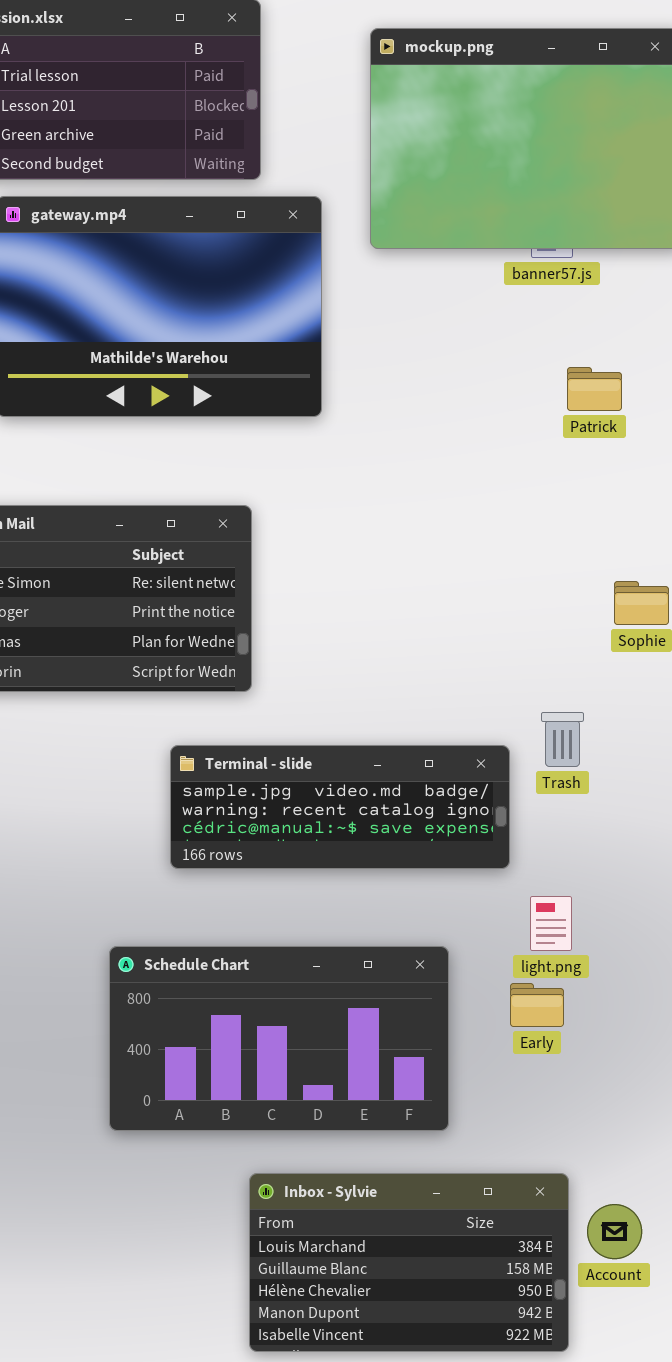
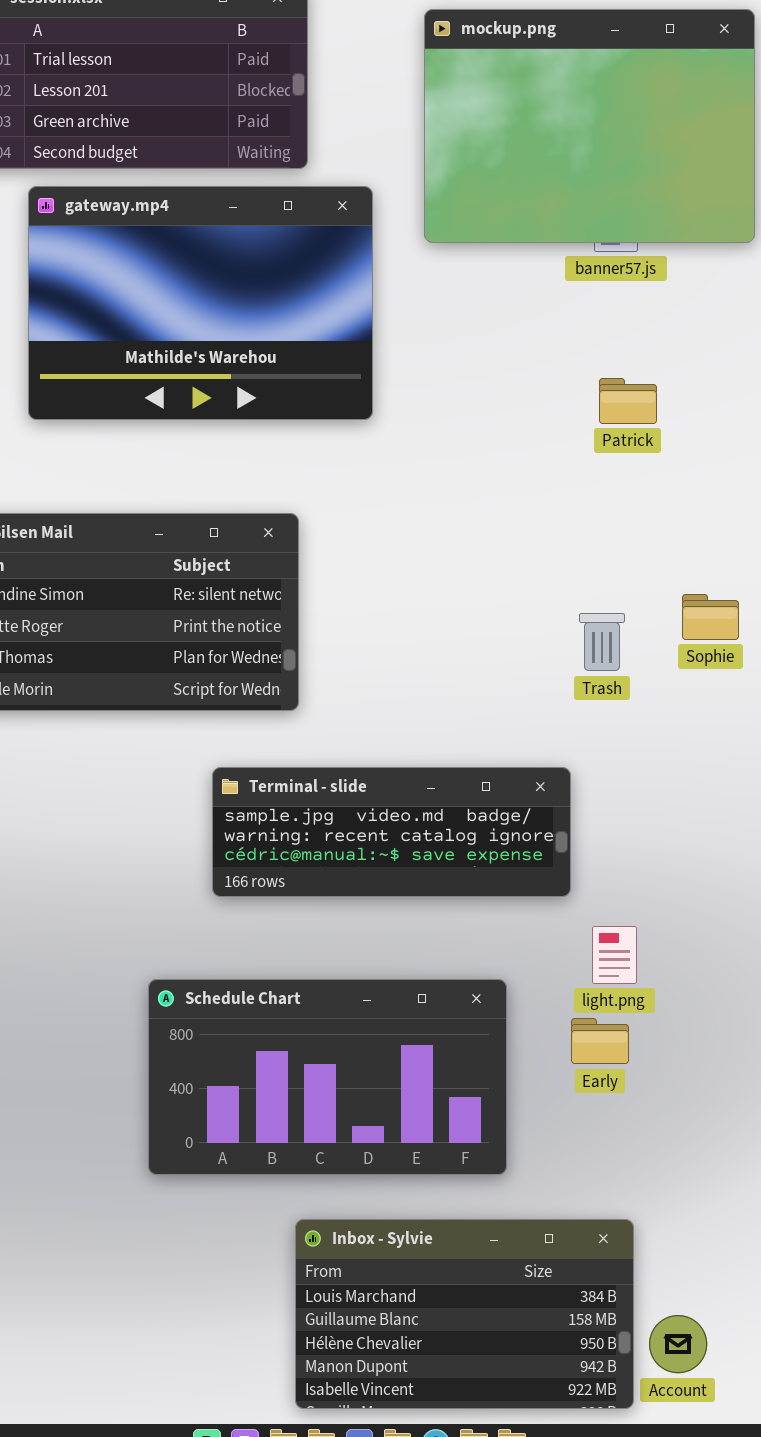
Patrick: [567,367,622,411] -> [599,378,657,424], moved
Trash: [541,712,584,767] -> [579,613,625,671], moved
Account: [587,1204,642,1259] -> [649,1315,707,1373], moved

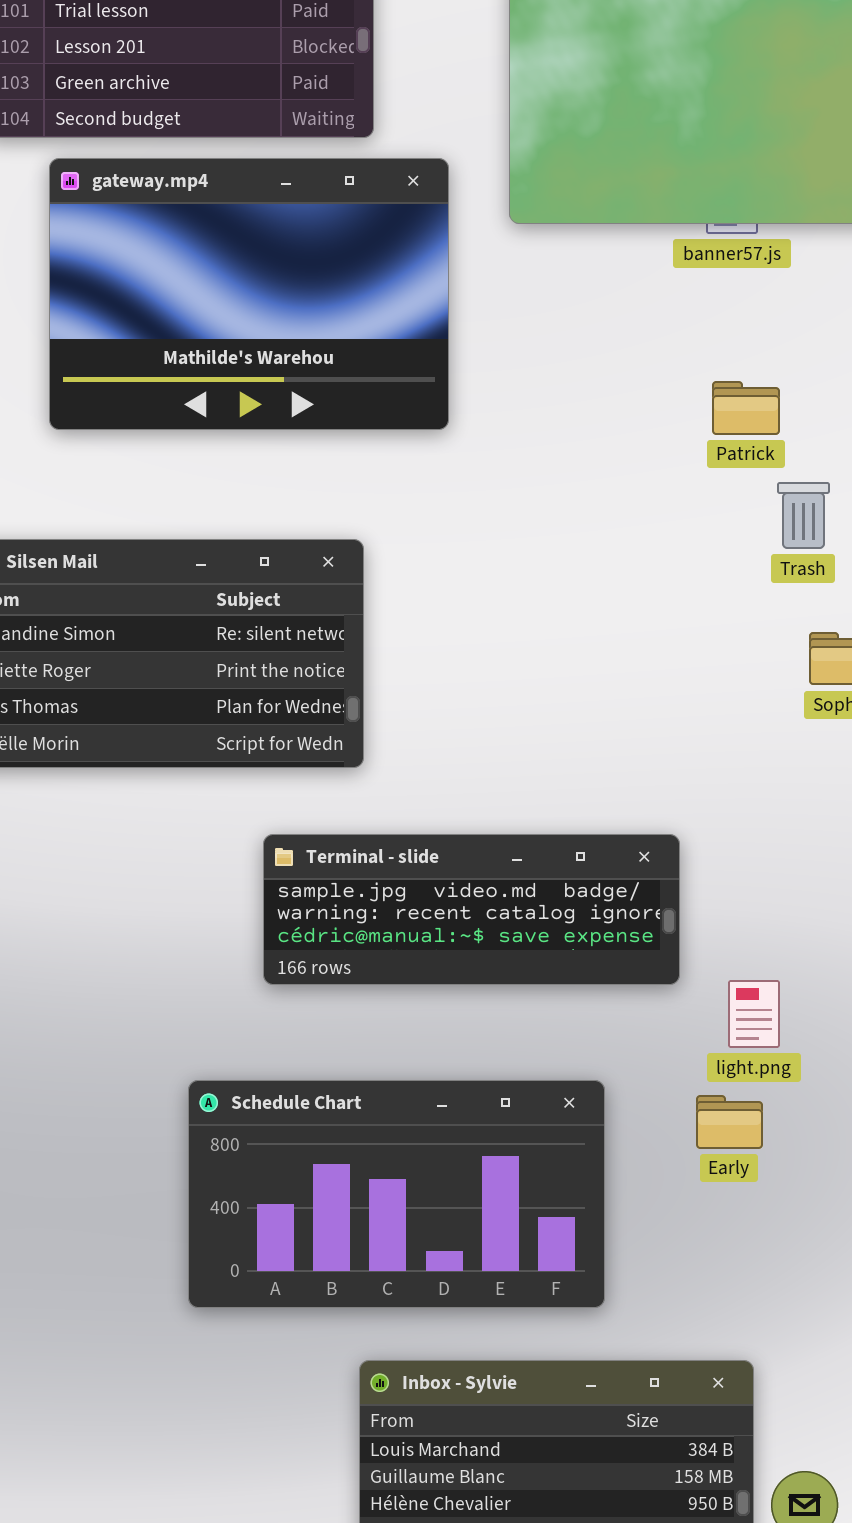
Trash: [579,613,625,671] -> [777,482,830,549], moved
light.png: [592,926,637,984] -> [728,980,780,1048], moved
Early: [571,1018,629,1064] -> [696,1095,763,1149], moved

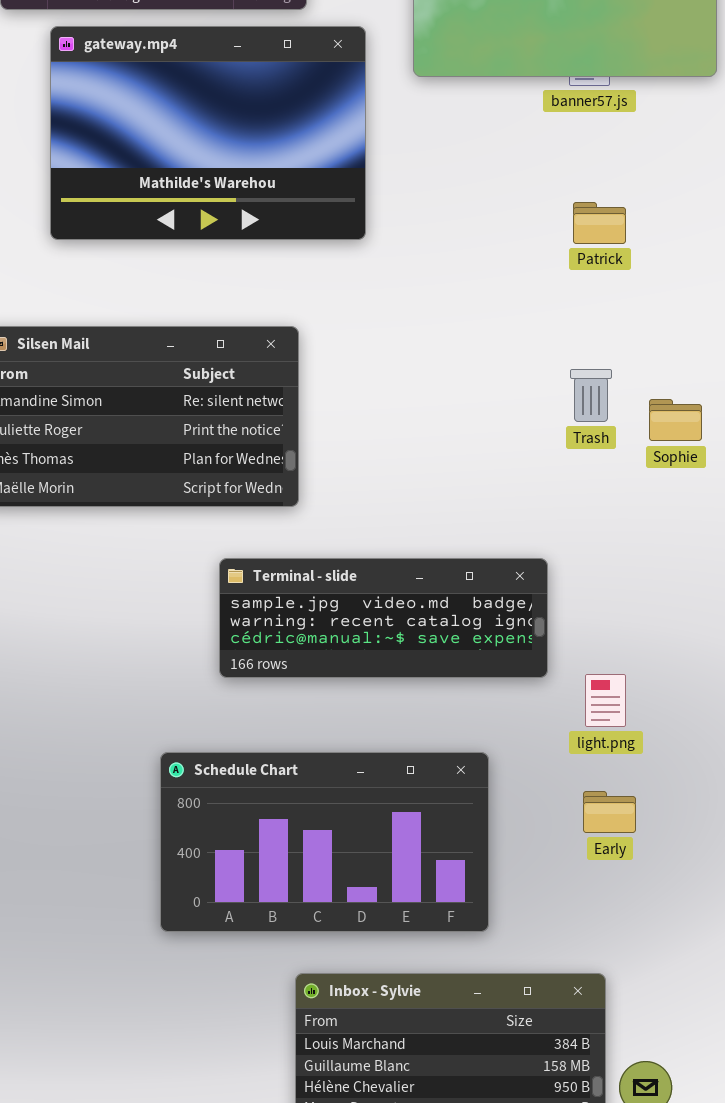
Trash: [777,482,830,549] -> [570,369,612,422], moved
Early: [696,1095,763,1149] -> [583,791,636,833], moved

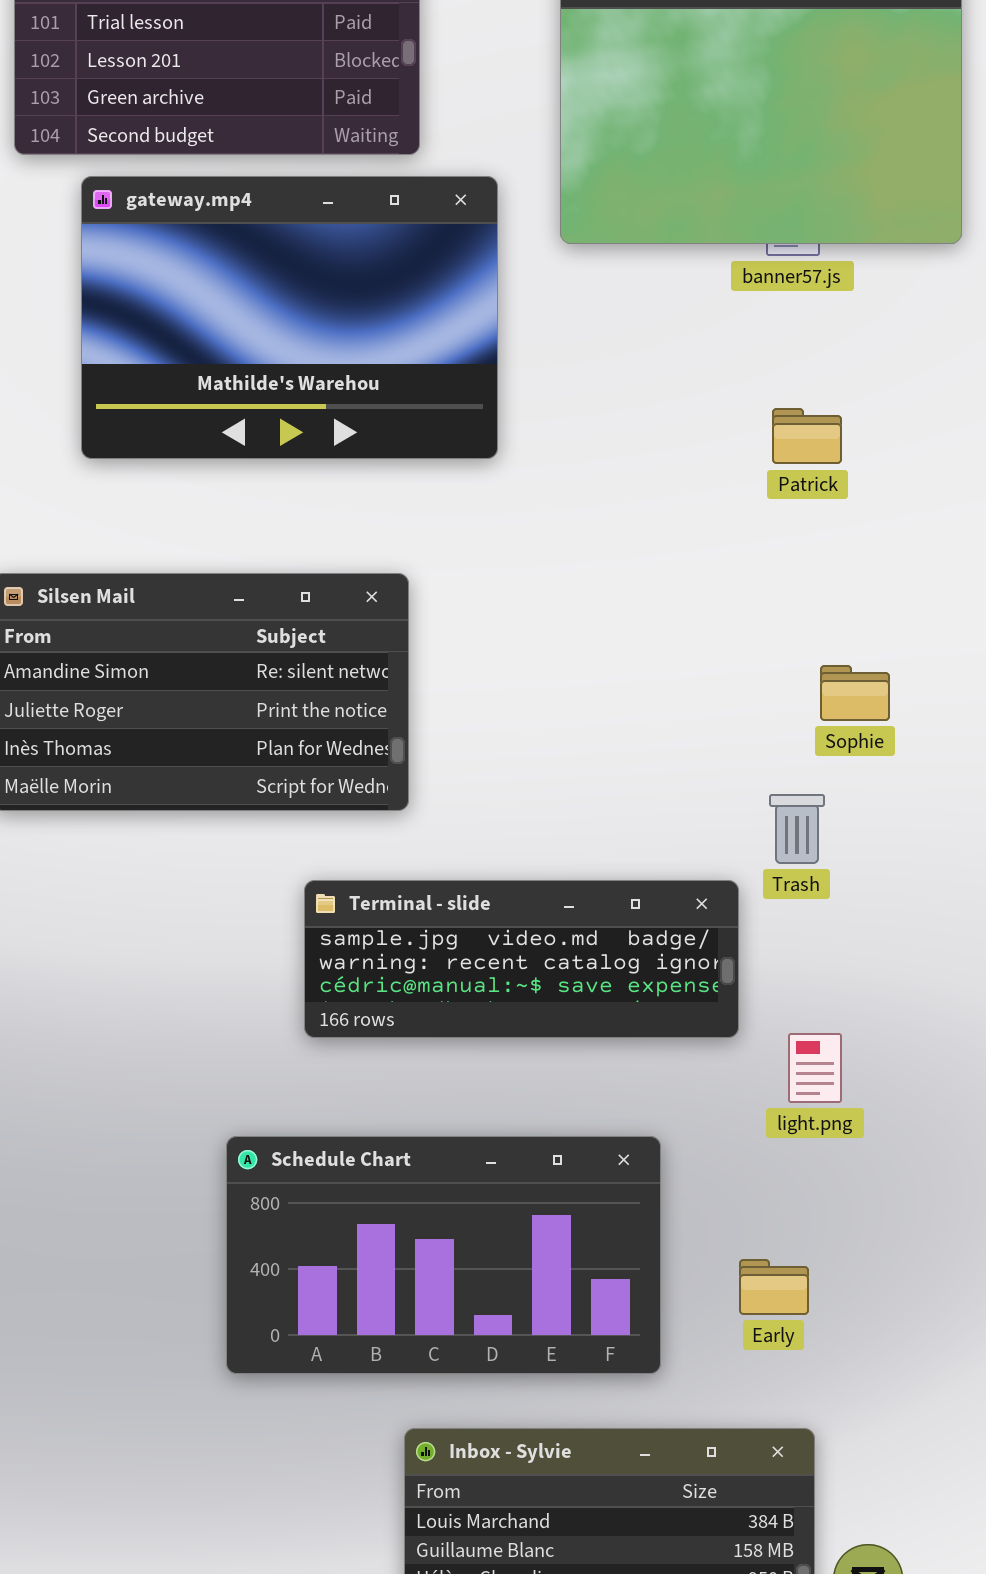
Trash: [570,369,612,422] -> [769,794,825,864], moved
Sophie: [649,399,702,441] -> [820,665,890,721], moved
Early: [583,791,636,833] -> [739,1259,809,1315], moved

